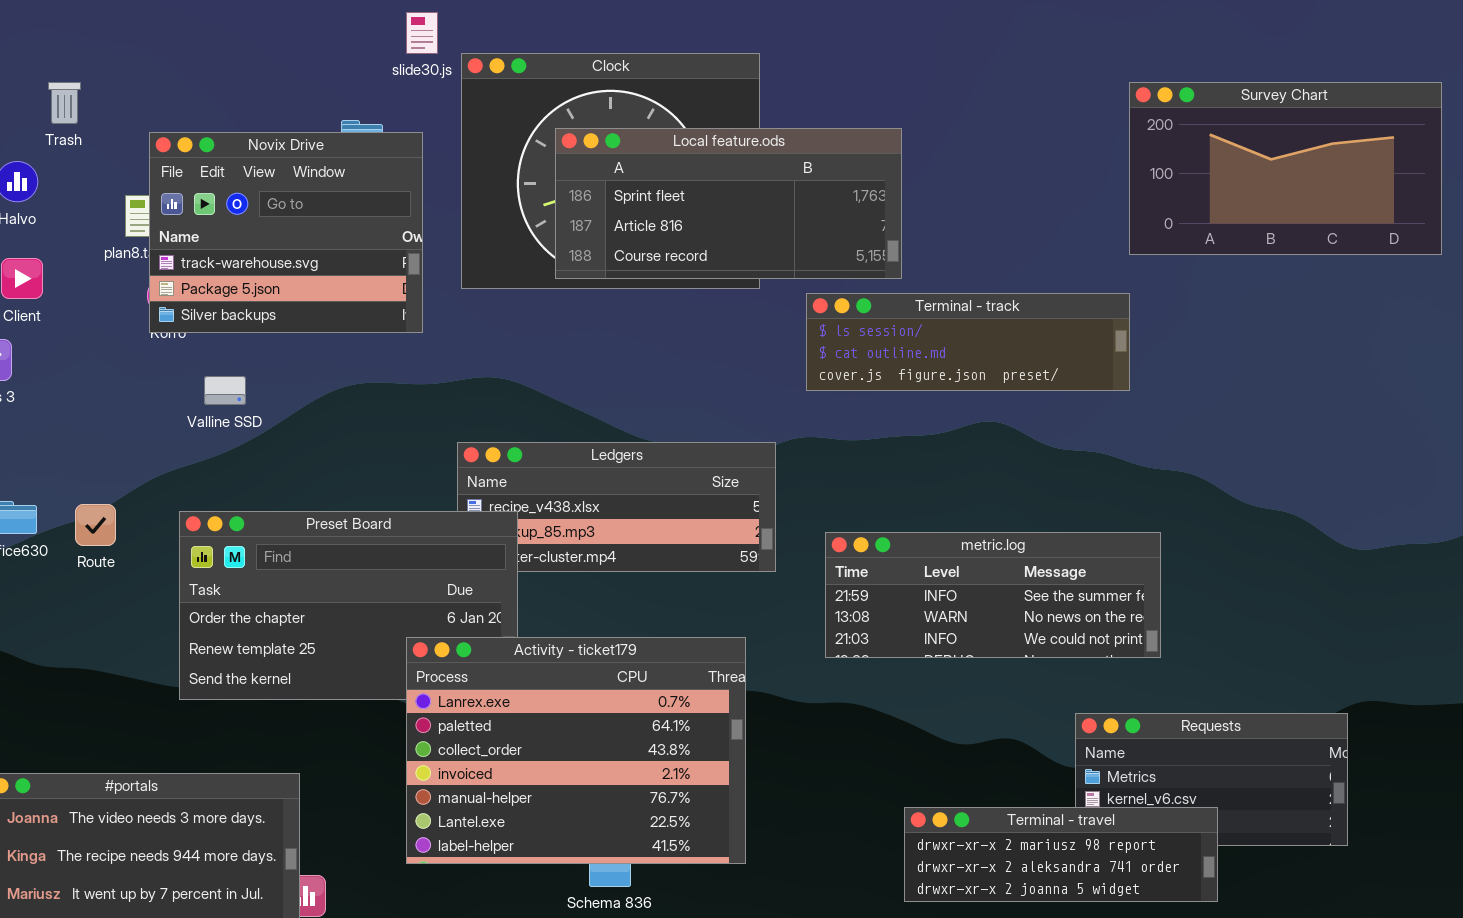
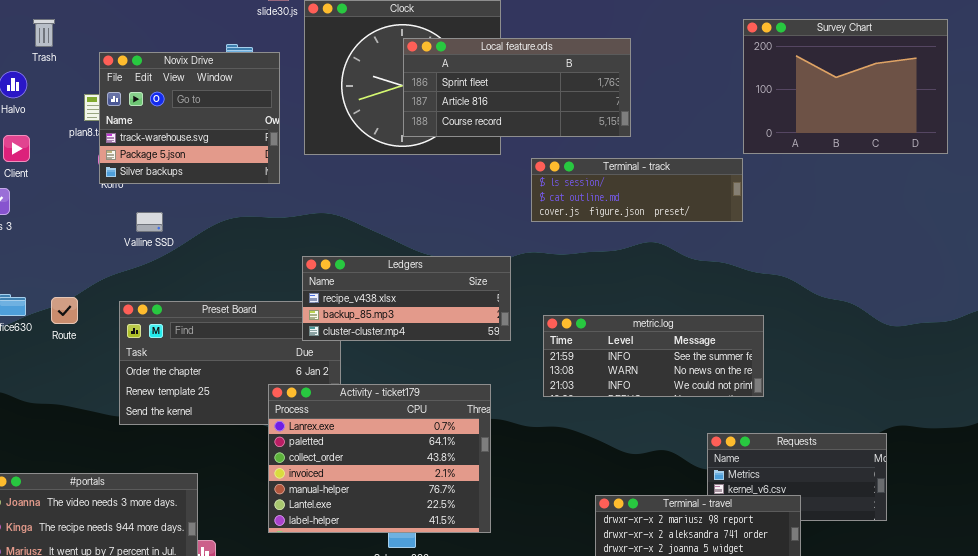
Survey Chart: [1129,82,1442,255] -> [743,19,948,154], resized
Local feature.ods: [555,128,902,279] -> [403,38,631,137], moved
Ledgers: [457,442,776,572] -> [302,256,511,341], raised

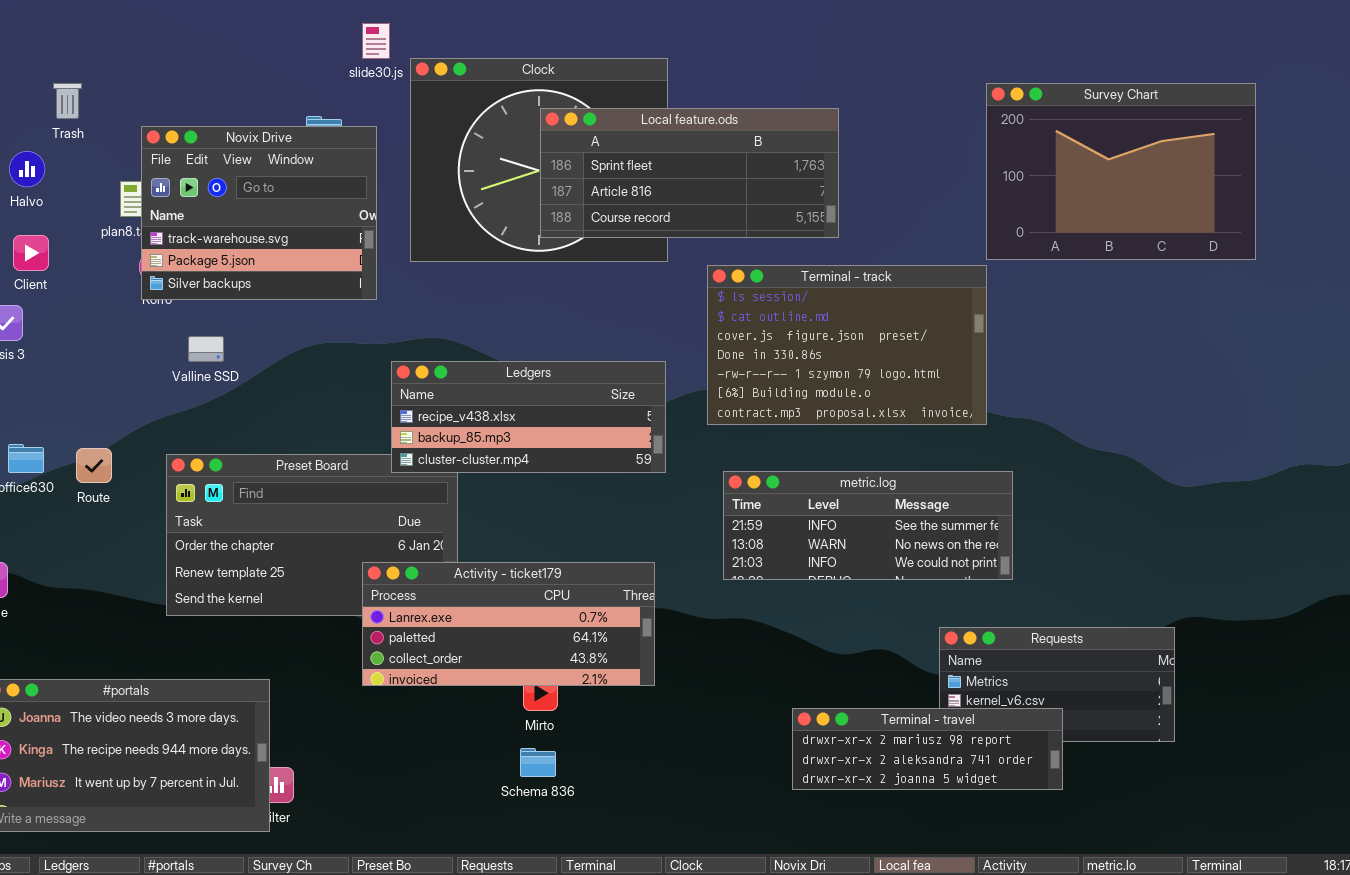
Terminal - track: [531,158,743,222] -> [707,265,987,425], resized
Ledgers: [302,256,511,341] -> [391,361,666,473], moved
Activity - ticket179: [268,384,491,533] -> [362,562,655,686], resized

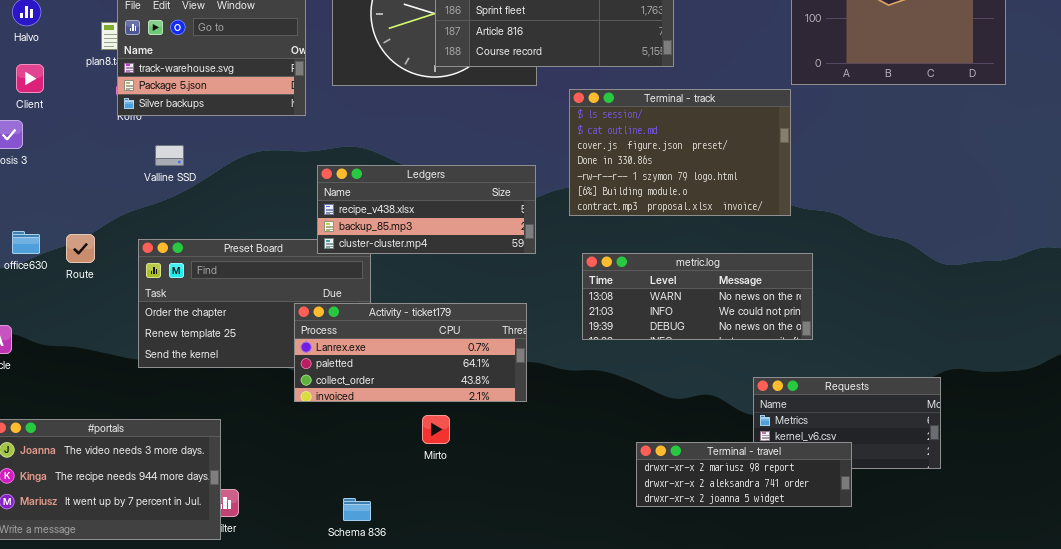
metric.log: [723,471,1013,580] -> [582,253,813,340], scrolled down 1 row
Activity - ticket179: [362,562,655,686] -> [294,303,527,402], moved
Schema 836: [520,748,556,777] -> [343,498,371,521], moved

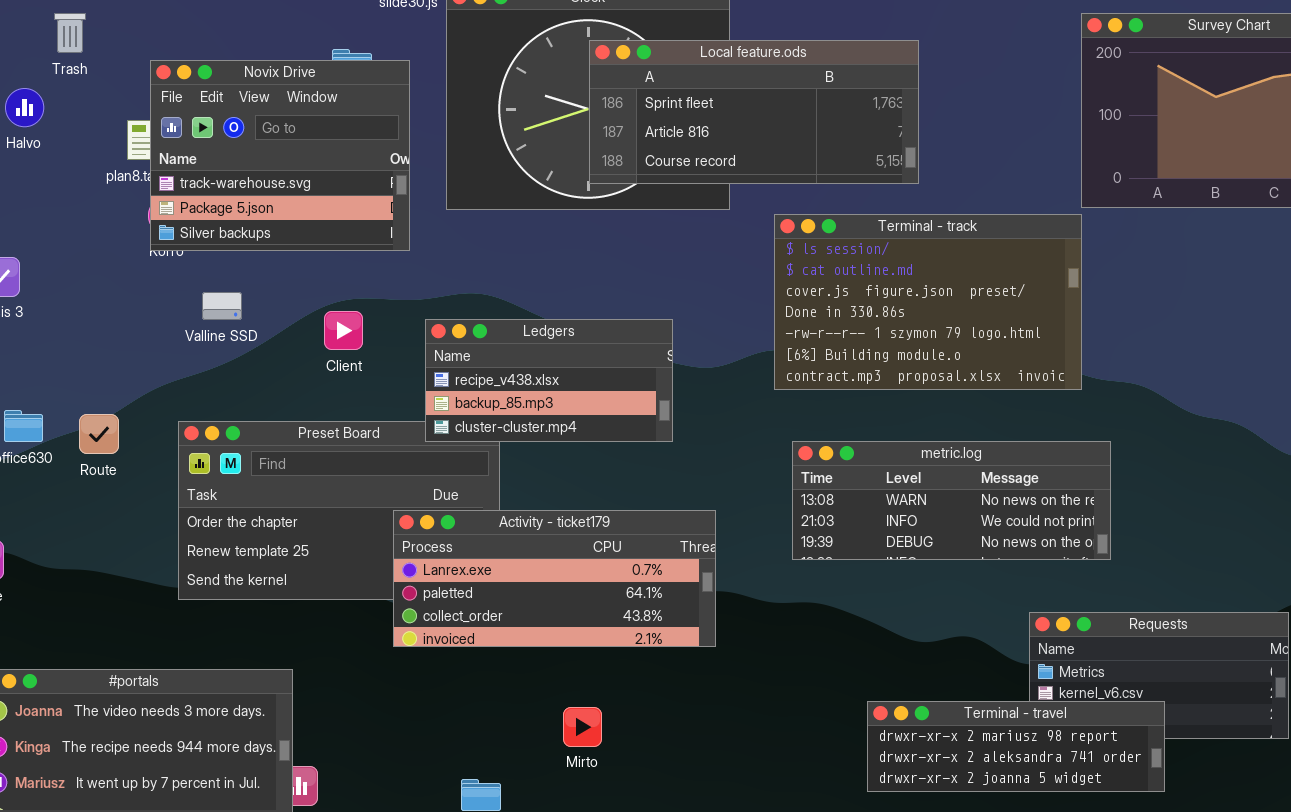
Client: [16,64,44,93] -> [324,311,363,350], moved
Ledgers: [317,165,536,254] -> [425,319,673,442], resized
Mirto: [422,415,450,444] -> [563,707,602,747], moved

